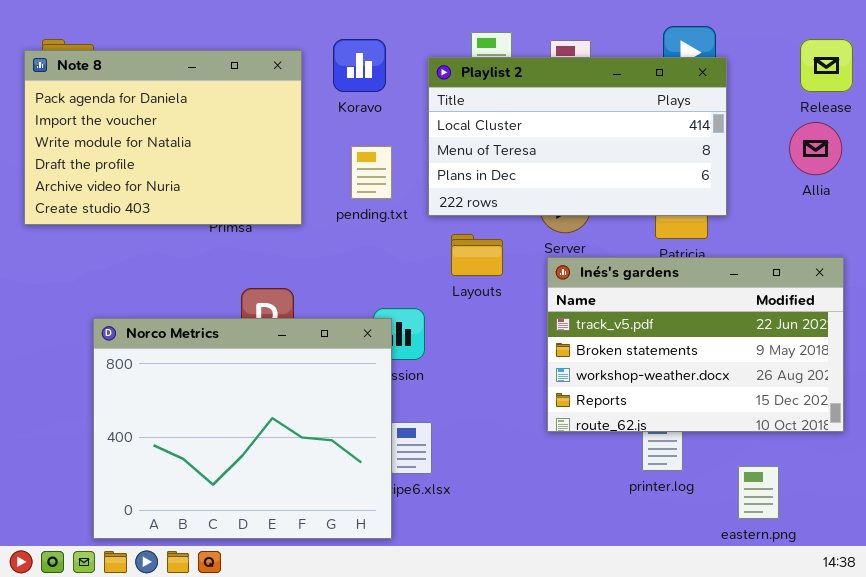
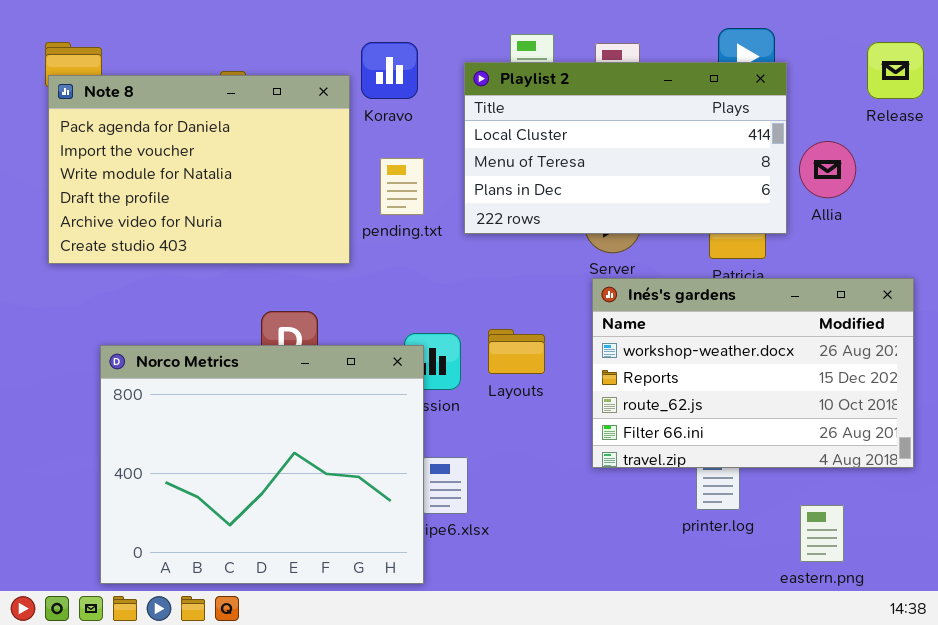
Note 8: [24,50,302,225] -> [48,75,350,264], moved
Allia: [789,122,842,175] -> [799,141,856,198], moved
Layouts: [451,234,503,276] -> [488,329,545,374], moved
Inés's gardens: [547,257,844,432] -> [592,278,914,468], scrolled down 2 rows

